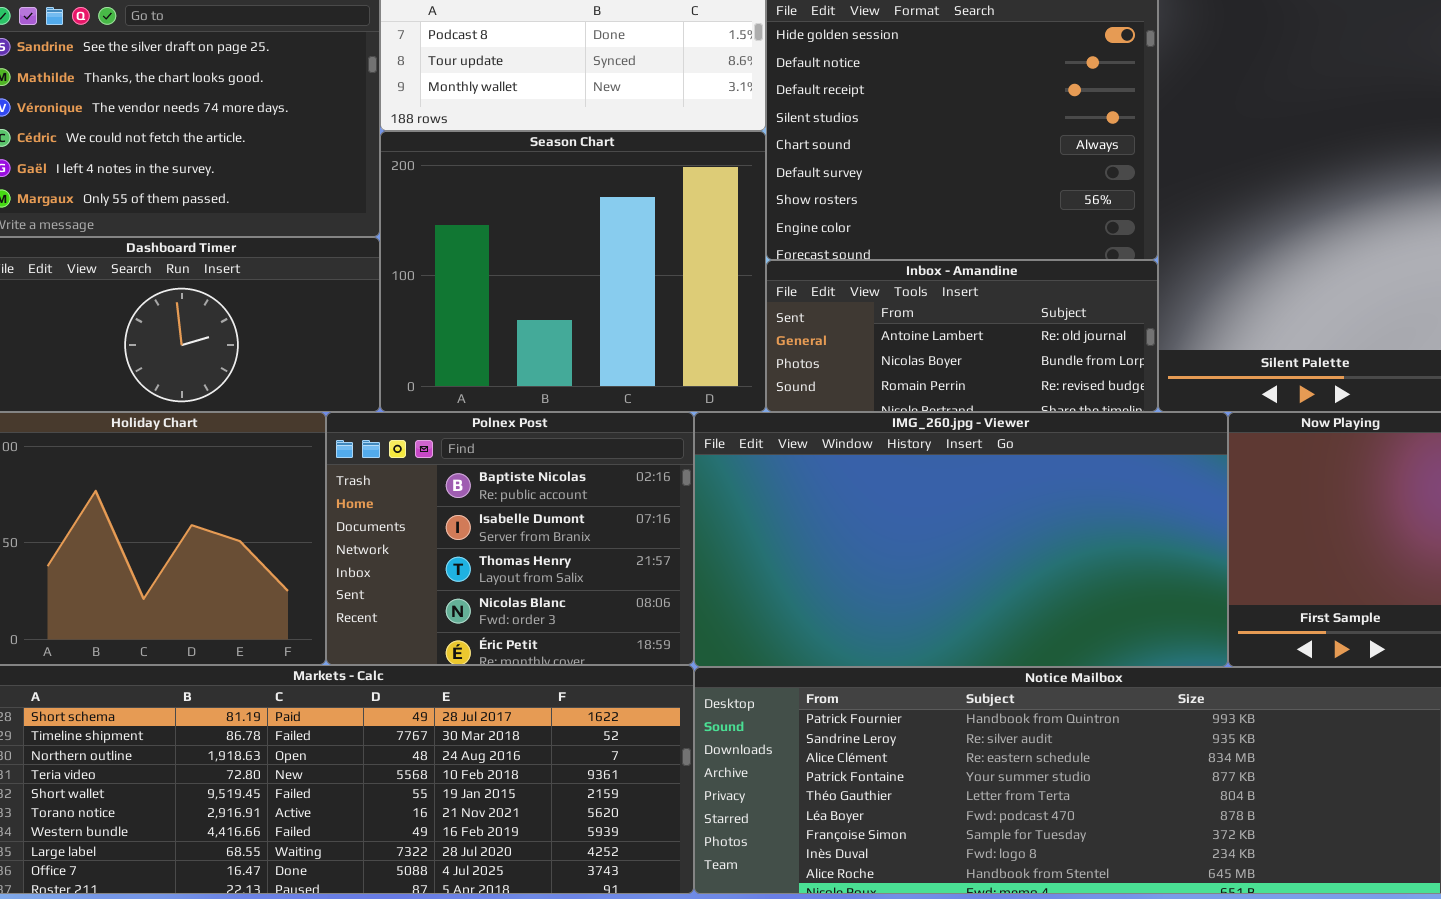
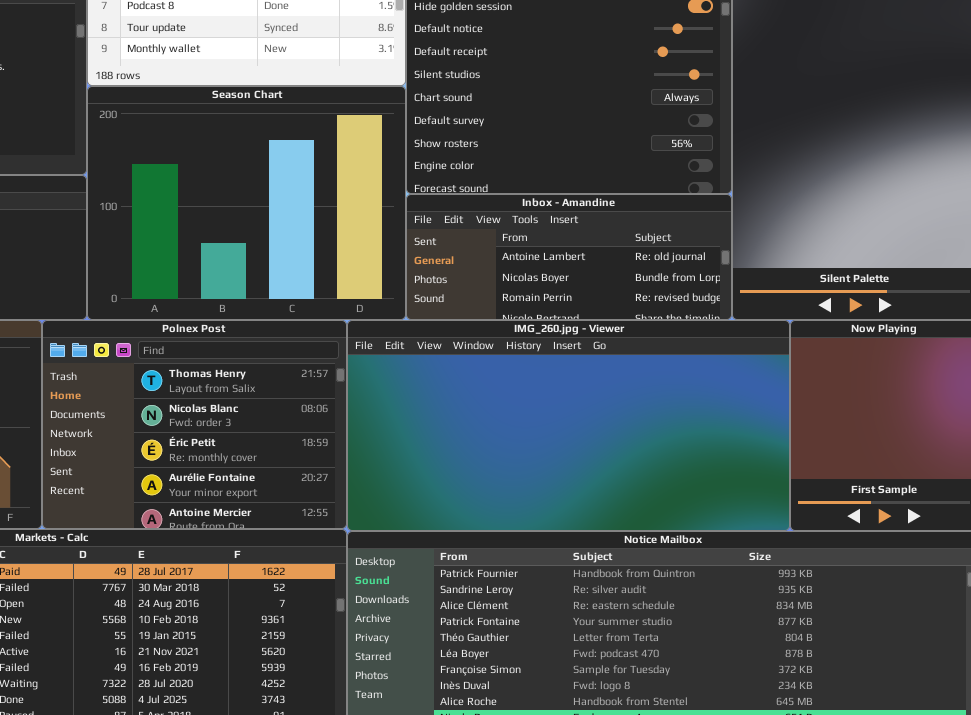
Polnex Post: [326,412,694,665] -> [42,320,347,529], scrolled down 2 rows

